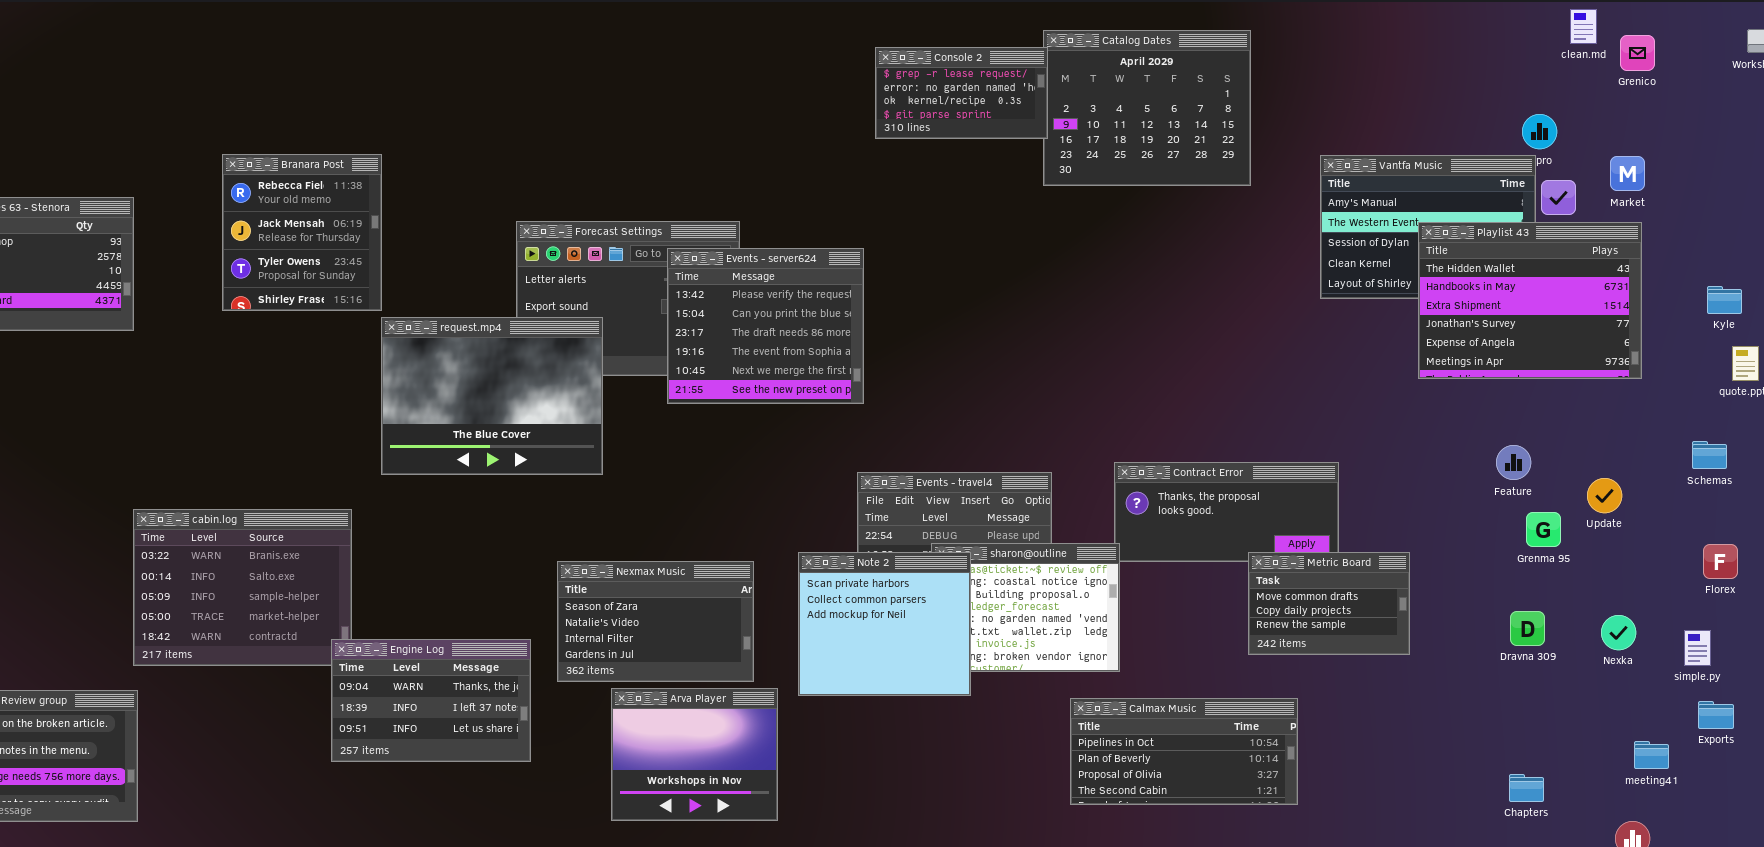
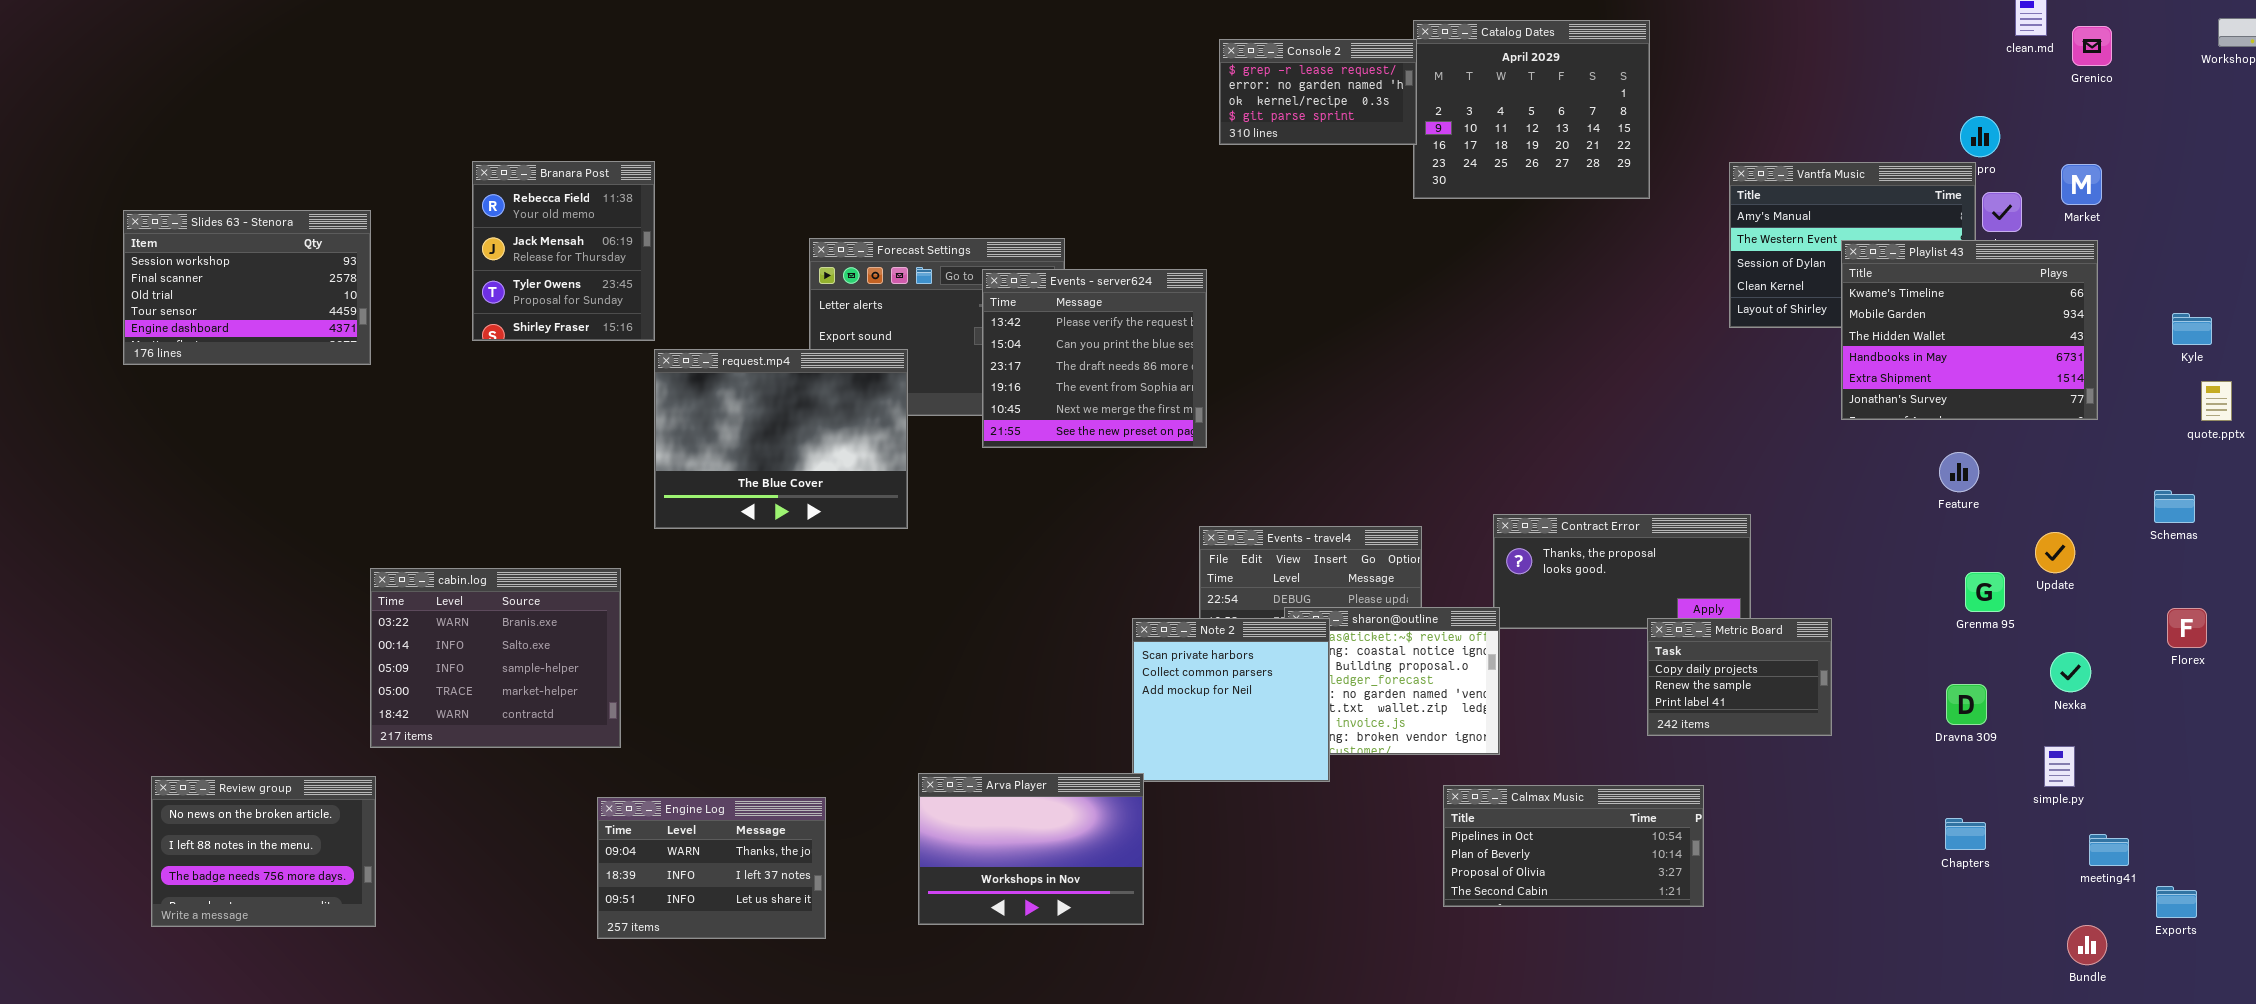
Playlist 43: [1418,222,1642,379] -> [1841,240,2098,420], scrolled up 2 rows
Feature: [1496,445,1531,480] -> [1939,452,1979,492], moved
Metric Board: [1248,552,1410,655] -> [1647,618,1832,736], scrolled down 1 row
Nexmax Music: [557,561,754,682] -> none, closed
Nexka: [1601,615,1636,650] -> [2050,652,2091,692], moved
simple.py: [1684,630,1711,666] -> [2044,746,2075,787], moved
Engine Log: [331,639,531,762] -> [597,797,826,939], moved
Arva Player: [611,688,778,821] -> [918,773,1144,925], resized
Exports: [1698,701,1734,729] -> [2156,886,2197,918], moved
Chapters: [1509,774,1544,802] -> [1945,818,1986,850], moved

